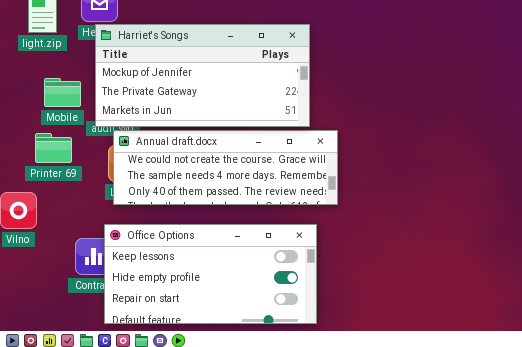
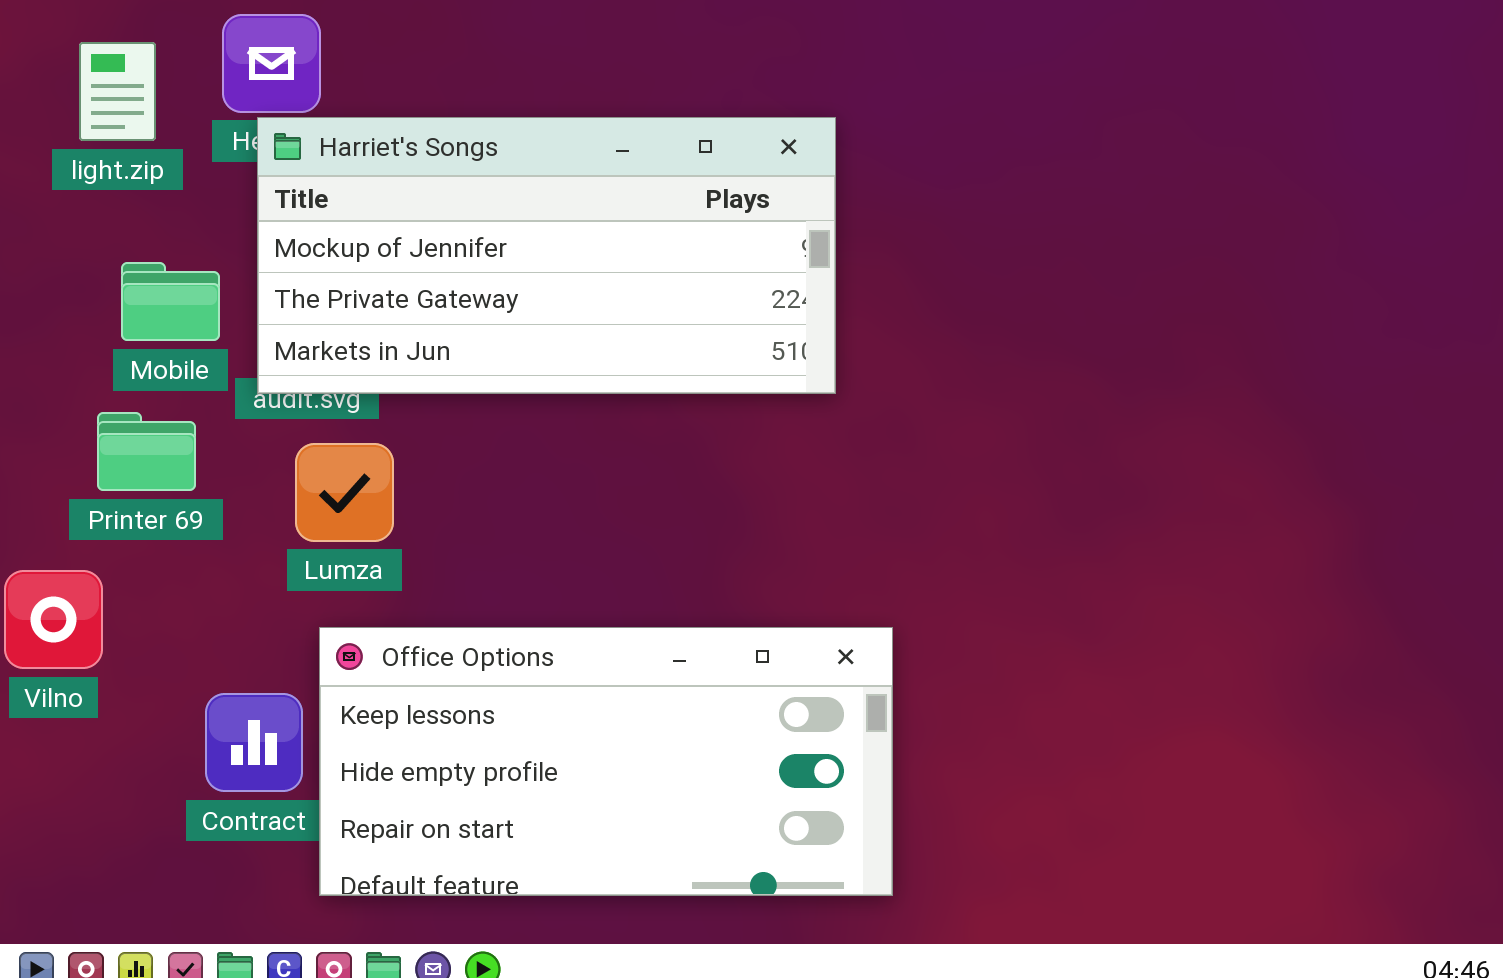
Annual draft.docx: [113,130,338,205] -> none, closed
Office Options: [104,224,317,324] -> [319,627,893,896], moved

